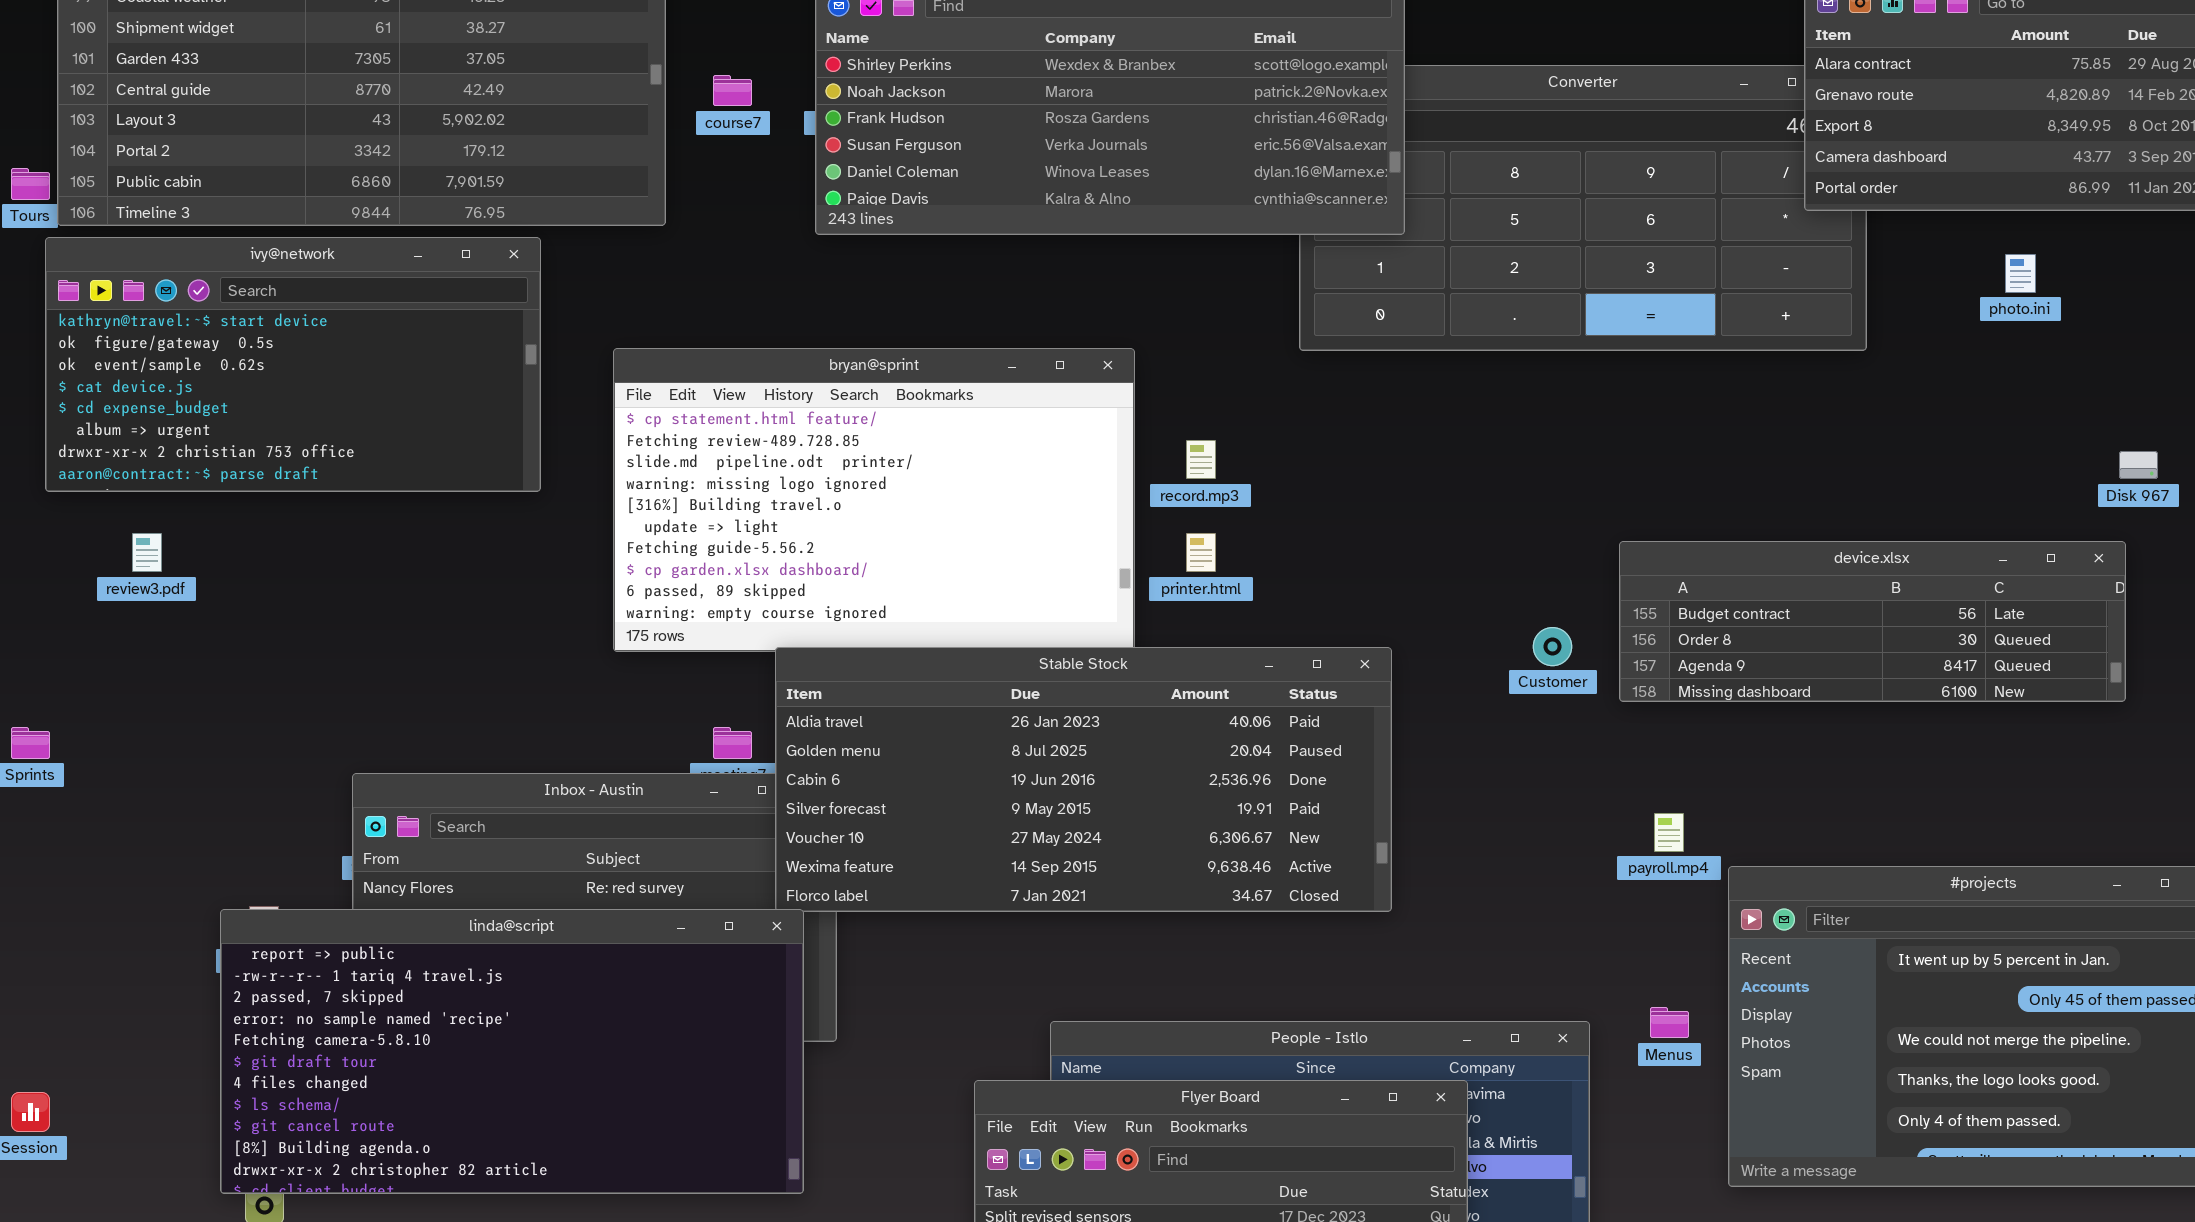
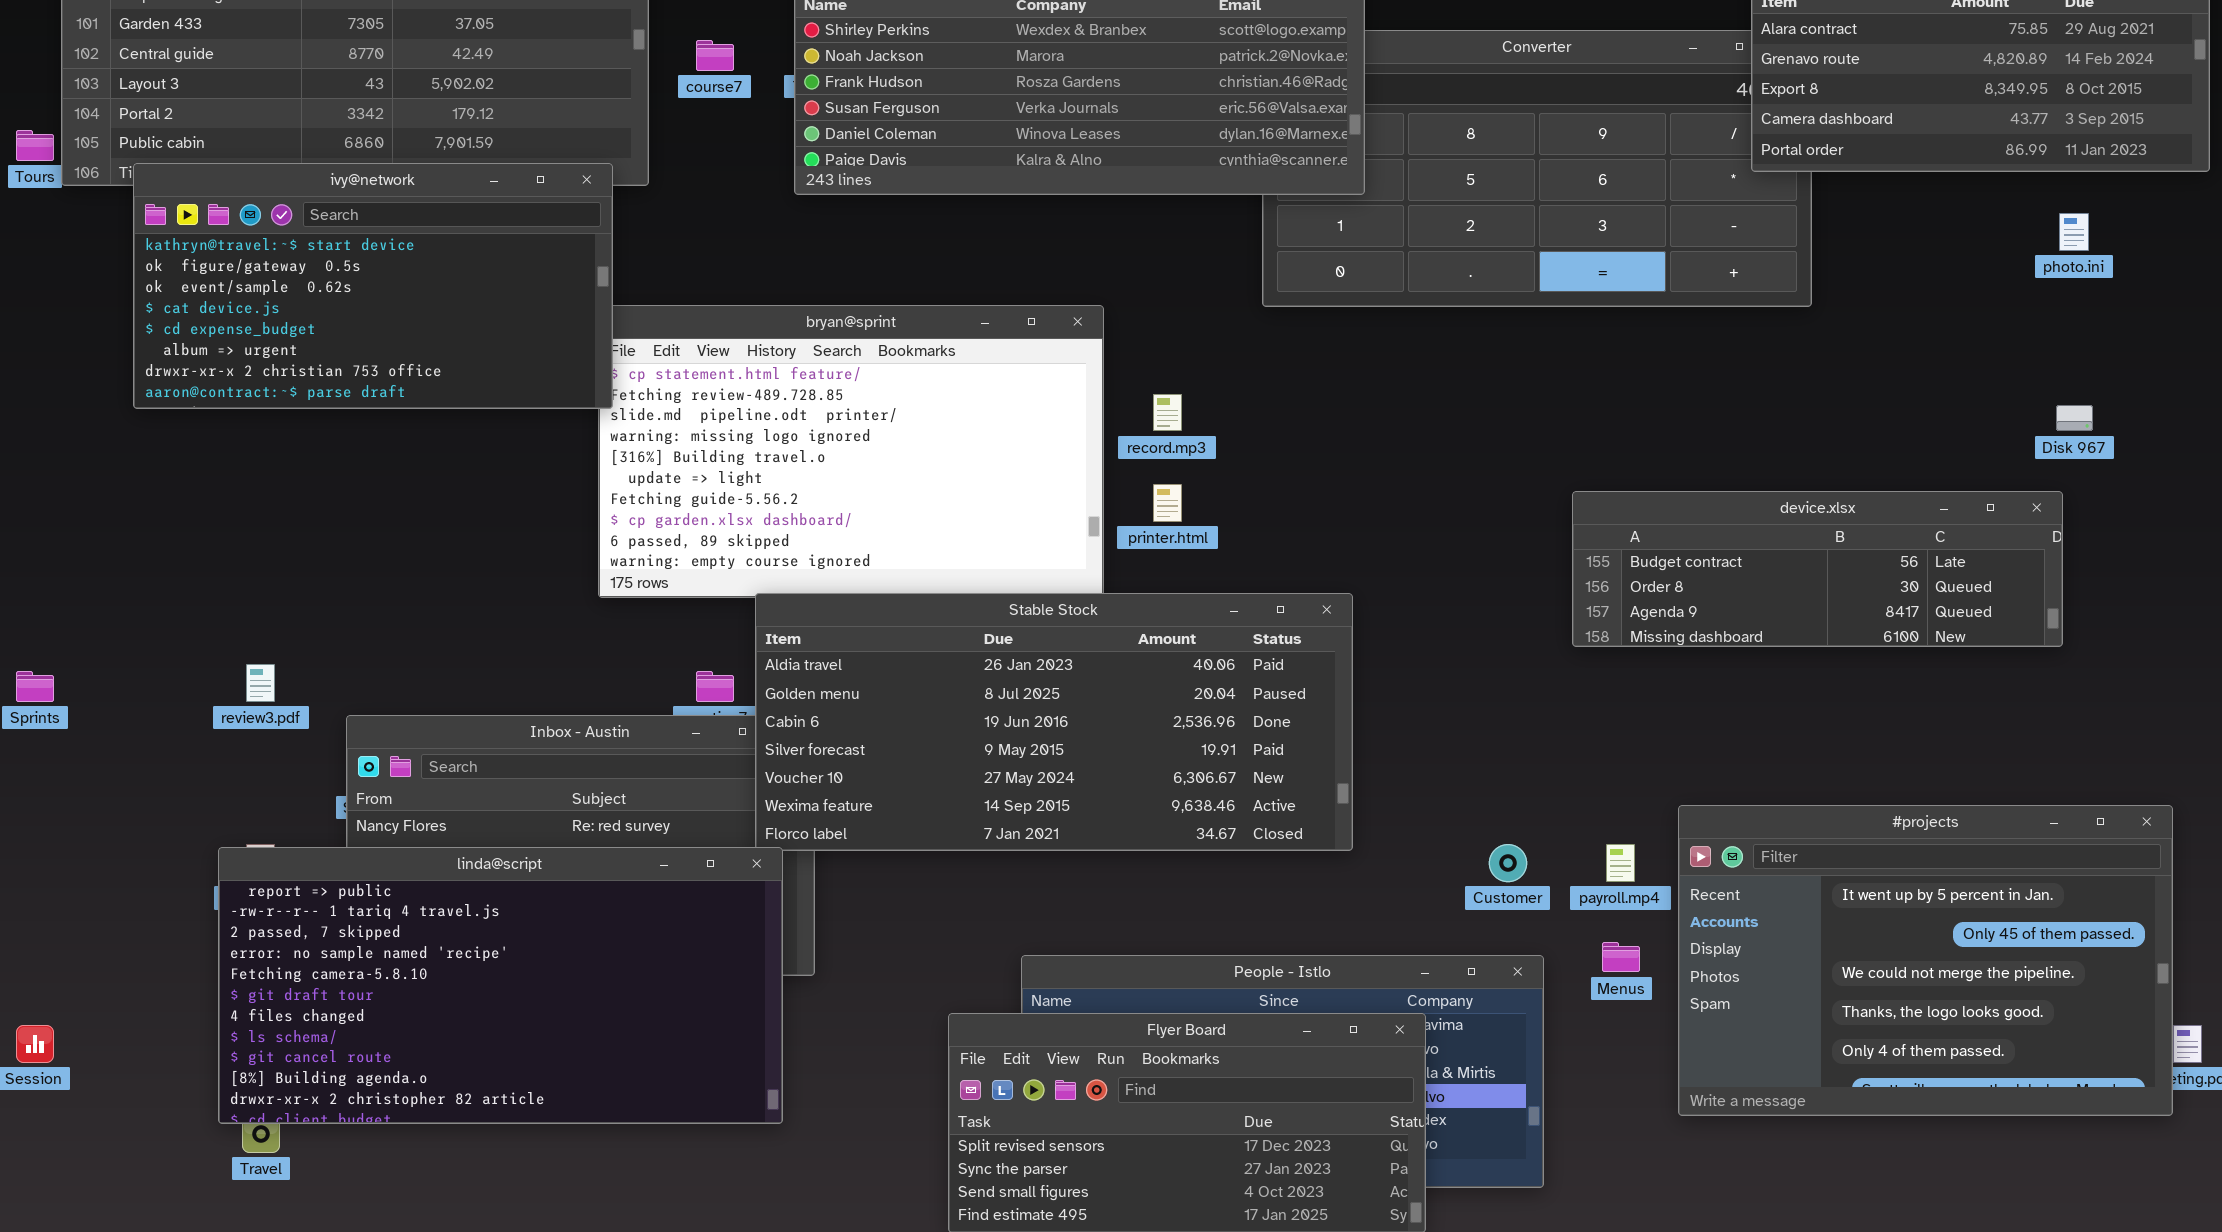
ivy@network: [45,237,541,492] -> [133,163,613,409], moved
photo.ini: [2005,254,2036,293] -> [2059,213,2089,251], moved
review3.pdf: [132,533,162,572] -> [246,664,275,702], moved
Customer: [1533,627,1572,666] -> [1489,844,1527,882], moved
payroll.mp4: [1654,813,1684,852] -> [1606,844,1635,882], moved

